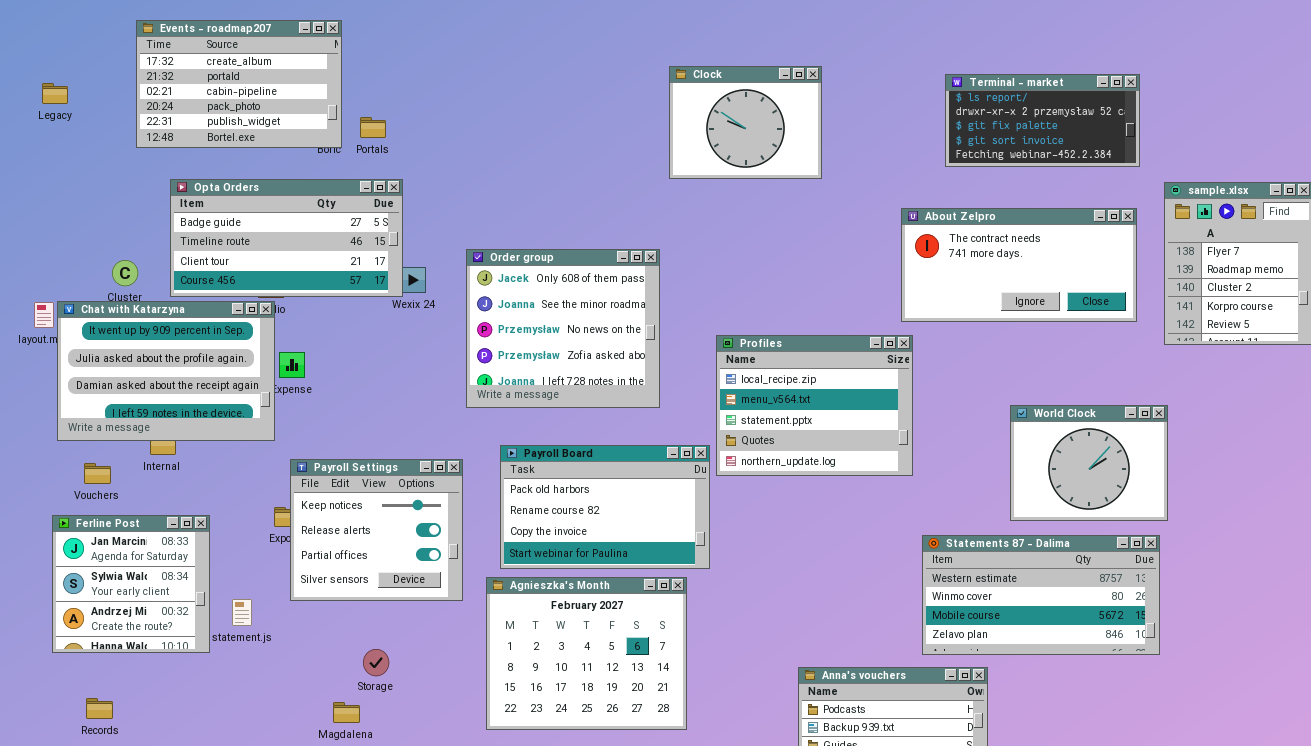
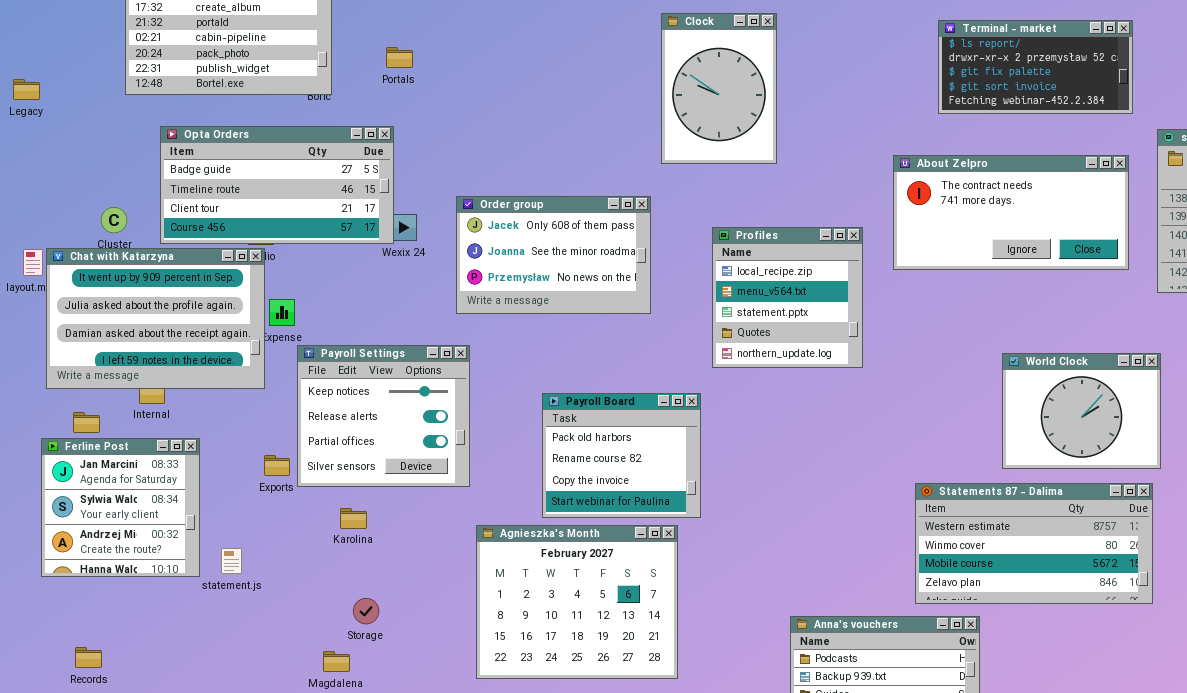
Clock: [669,66,822,179] -> [661,13,777,164], resized
Legacy: [42,83,68,104] -> [13,79,40,100], moved
Portals: [360,117,386,138] -> [386,47,413,68], moved
Order group: [466,249,660,408] -> [456,196,651,314], resized
Profiles: [716,335,913,476] -> [712,227,863,368], moved, resized
Payroll Board: [500,445,710,569] -> [542,393,701,518], resized
Payroll Settings: [290,459,463,601] -> [297,345,470,487], moved
Ferline Post: [52,515,210,653] -> [41,438,200,577], moved

